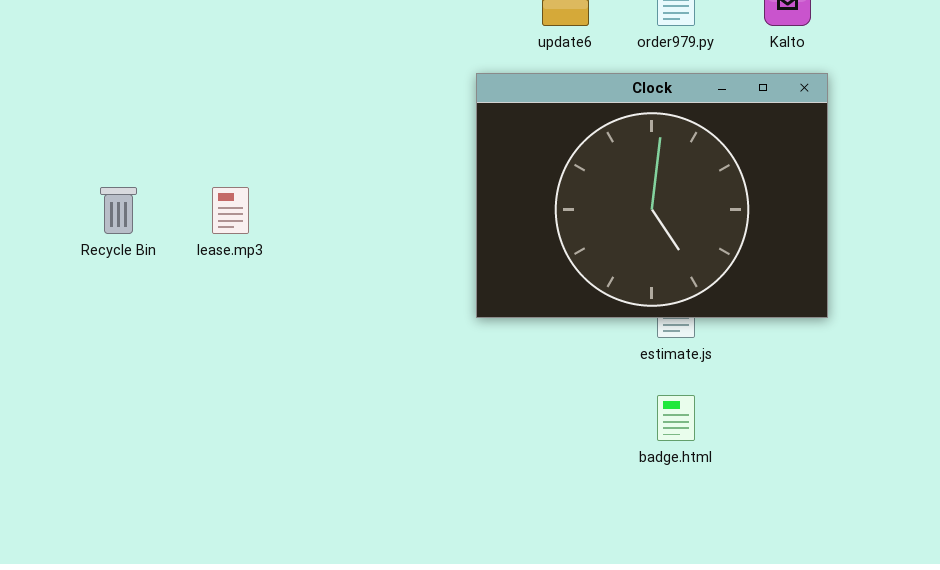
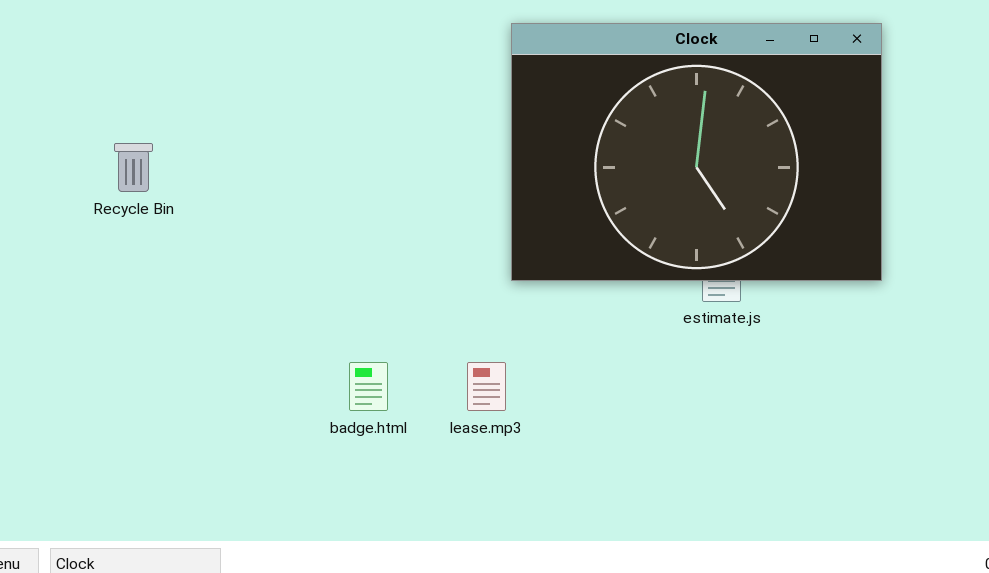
lease.mp3: [212,187,249,234] -> [467,362,506,411], moved
badge.html: [657,395,695,441] -> [349,362,388,411], moved

